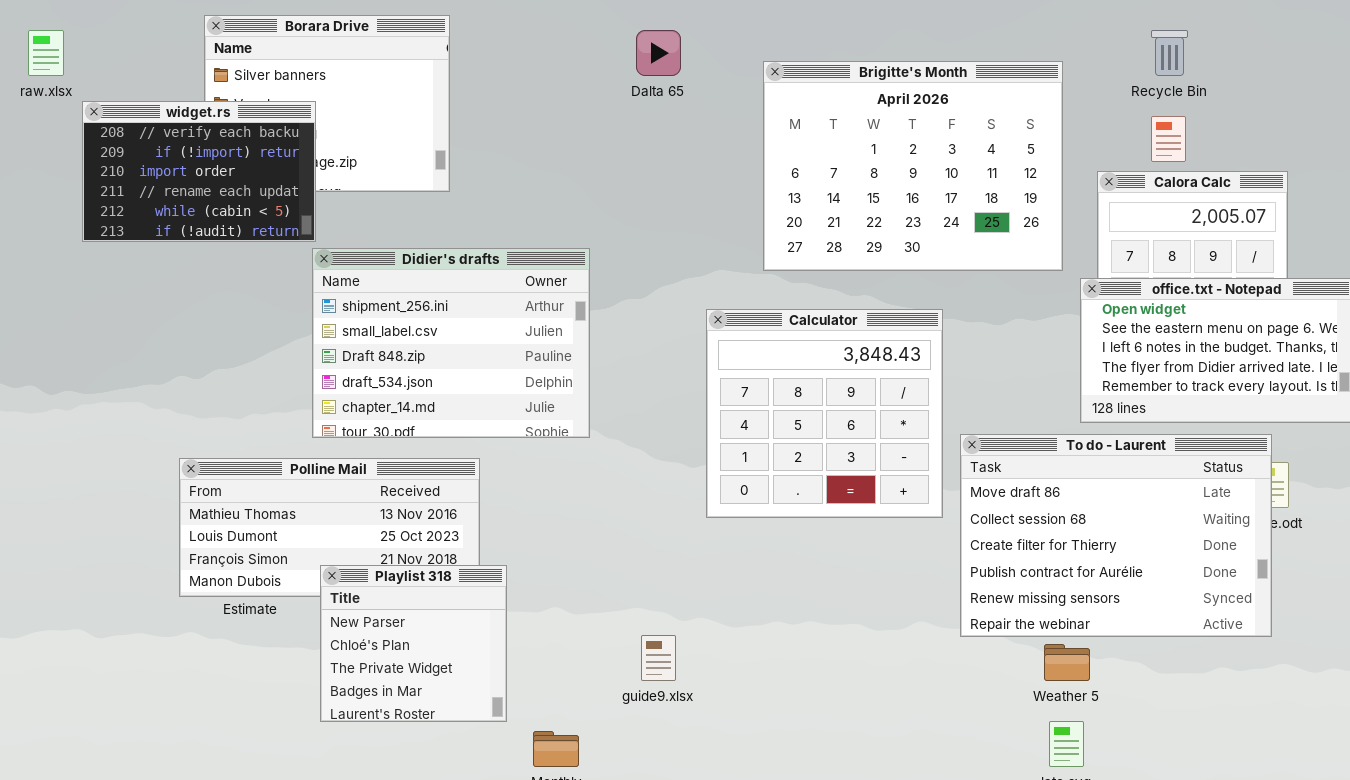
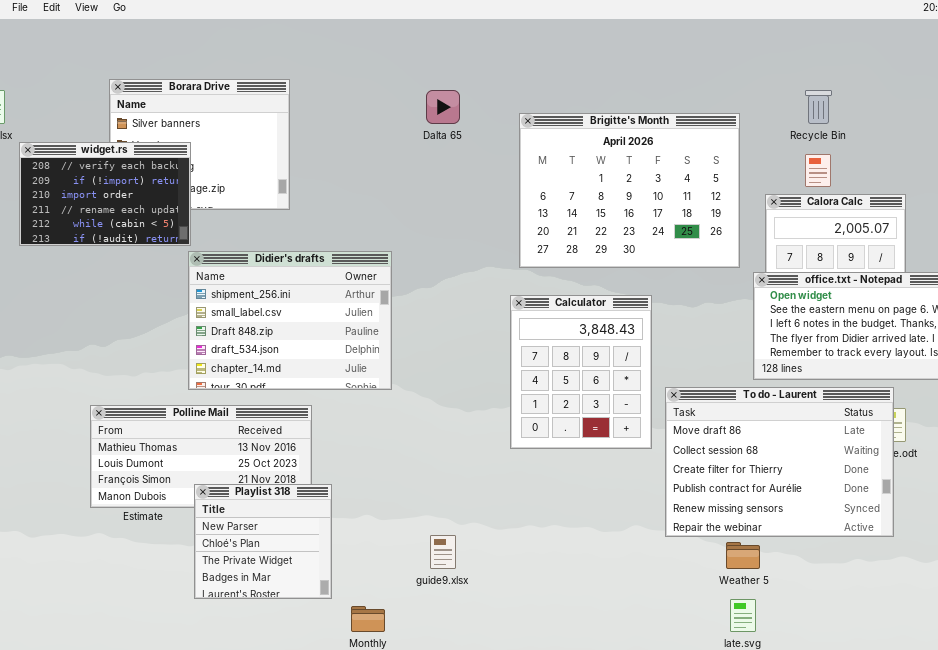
Calculator: [706,309,943,518] -> [510,295,652,449], resized

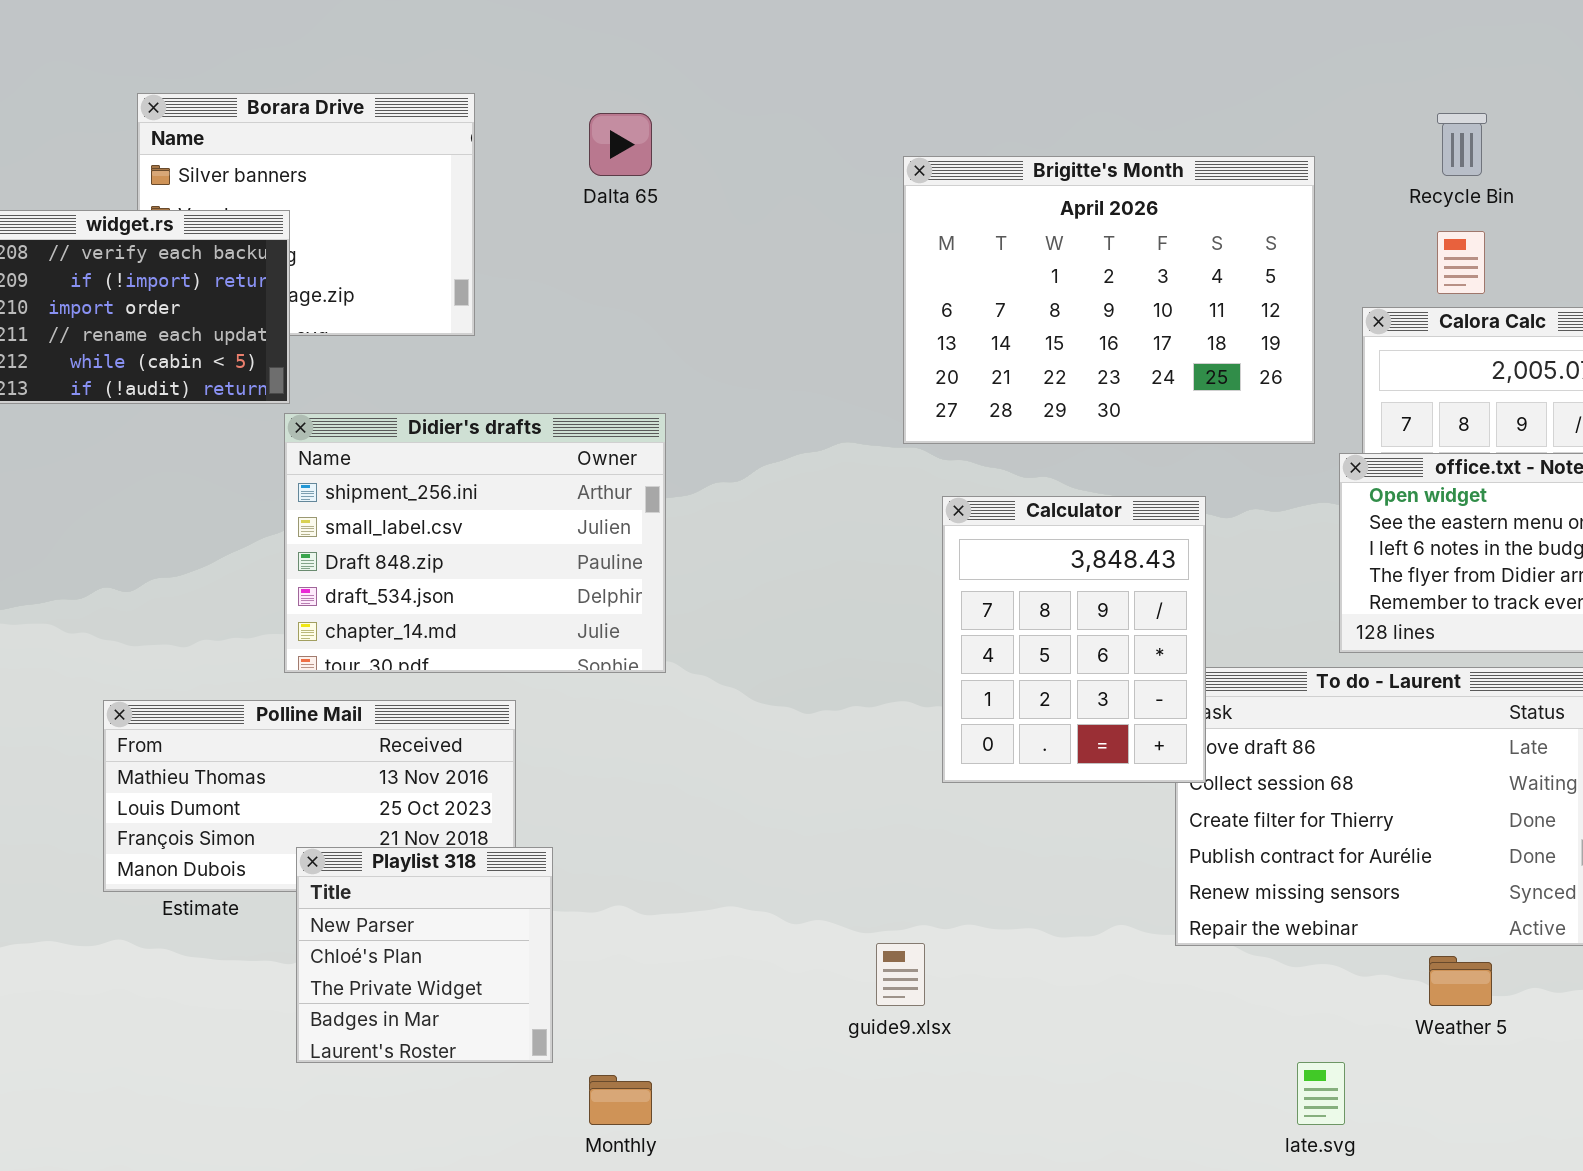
Dalta 65: [426,90,460,124] -> [589,113,652,176], moved
Calculator: [510,295,652,449] -> [942,496,1206,783], moved
guide9.xlsx: [430,535,456,569] -> [876,943,925,1006], moved
Weather 5: [726,542,760,569] -> [1429,956,1492,1006], moved

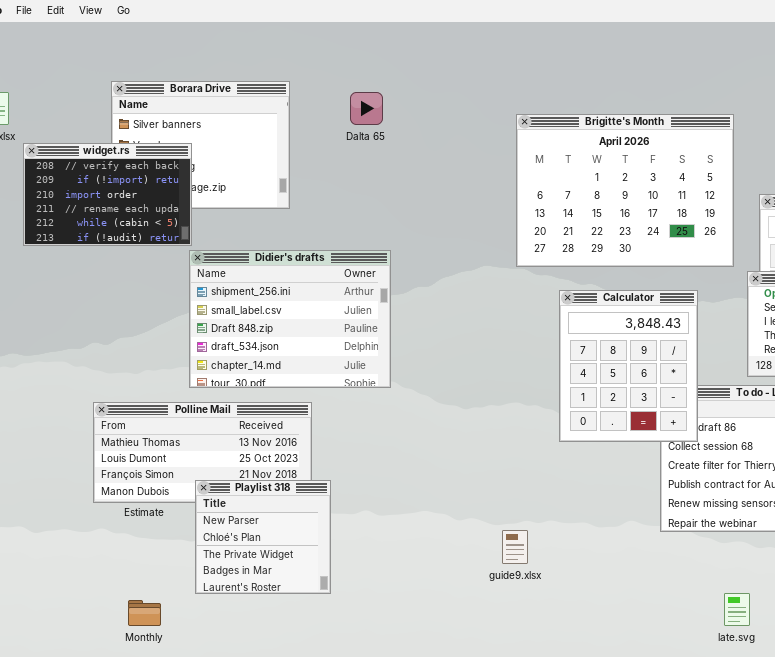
Calculator: [942,496,1206,783] -> [559,290,698,442], moved
Monthly: [589,1075,652,1125] -> [128,600,161,626], moved

